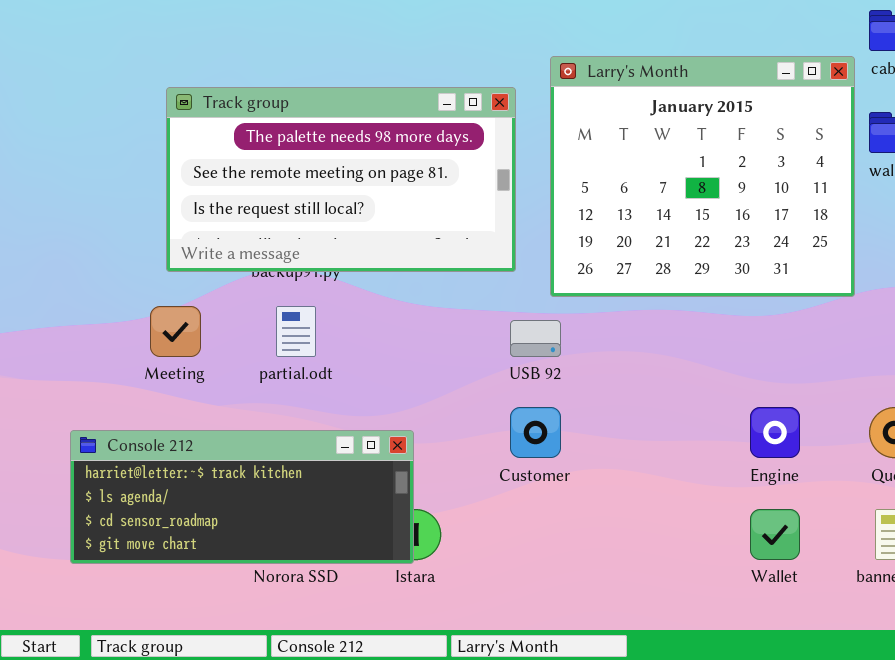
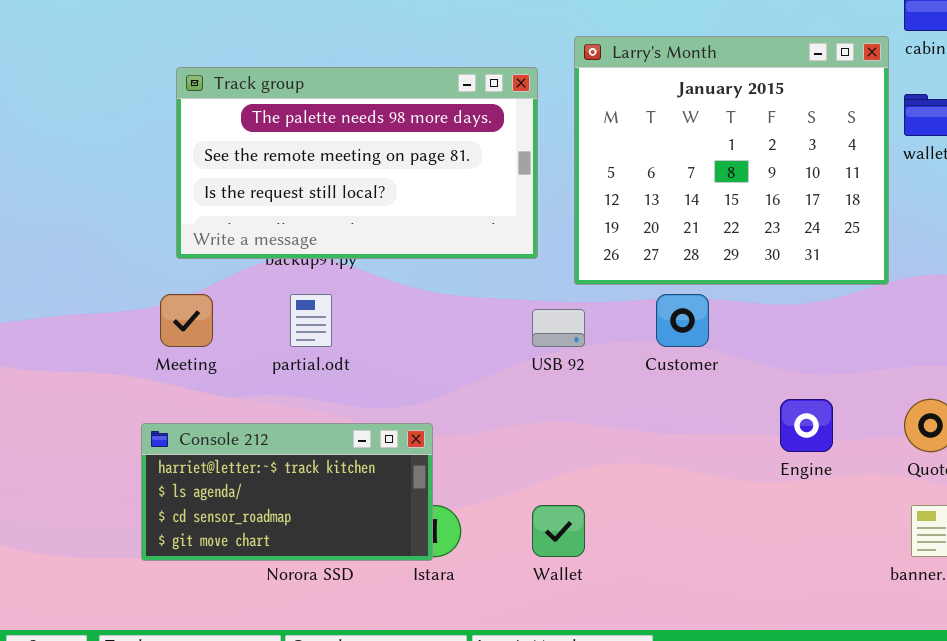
Customer: [510,407,561,458] -> [656,294,709,347], moved
Console 212: [70,430,414,564] -> [141,423,433,561], resized
Wallet: [750,509,800,560] -> [532,505,585,557], moved

